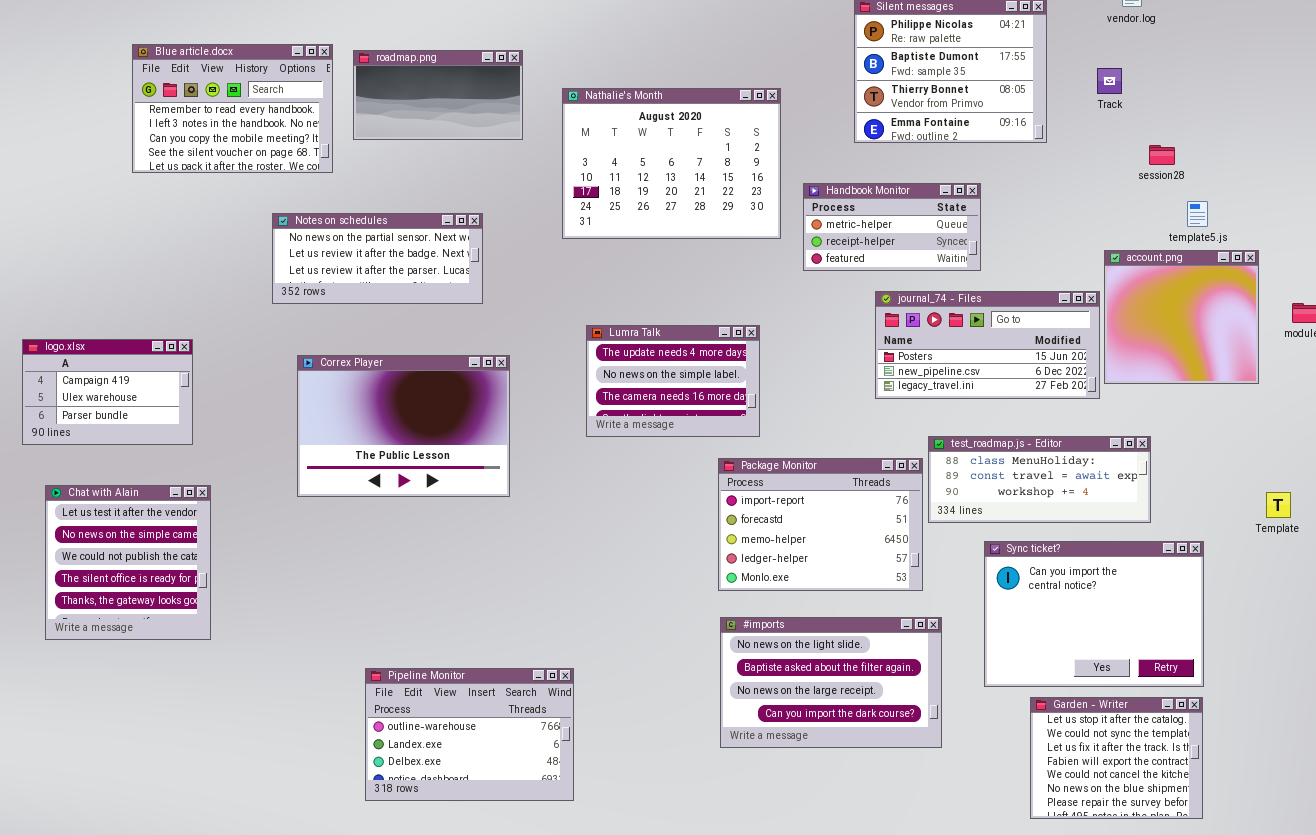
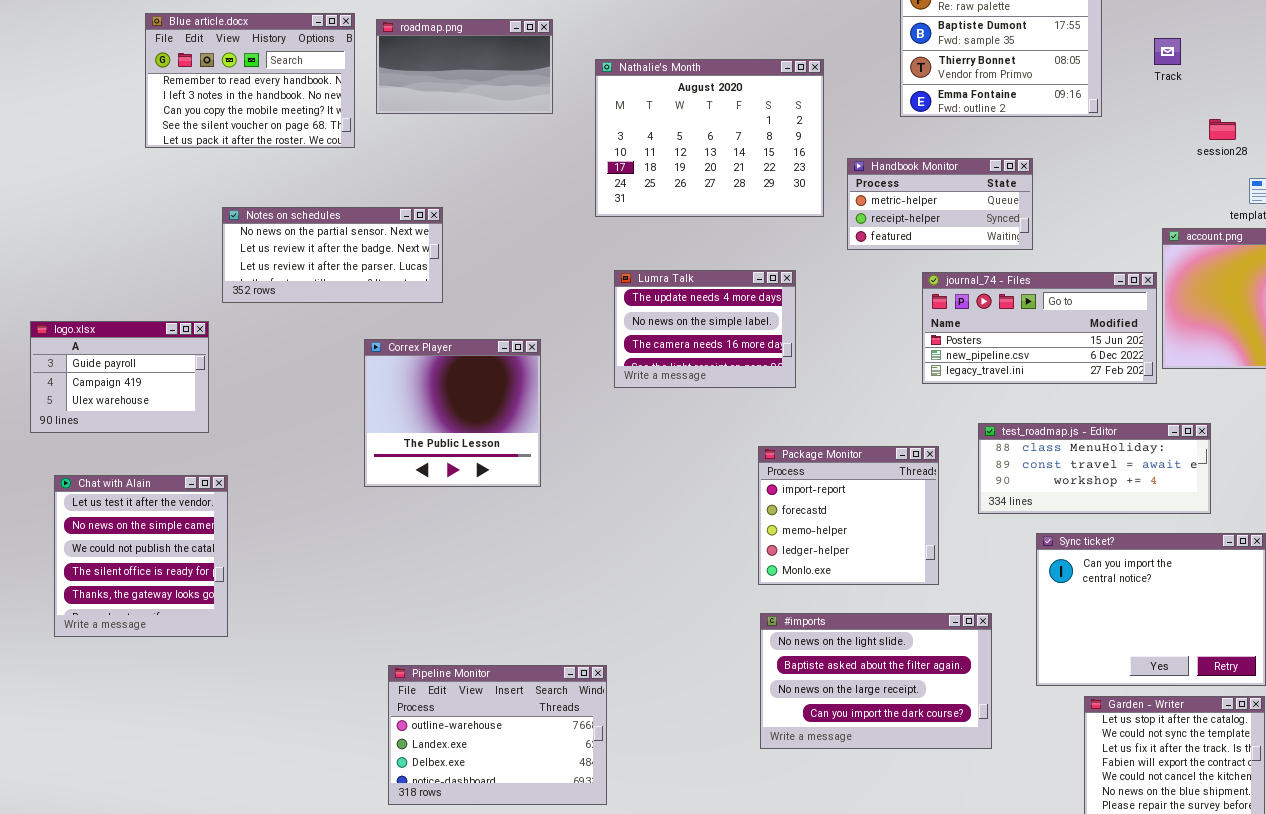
Notes on schedules: [272,213,483,304] -> [222,207,443,303], moved
Lumra Talk: [586,325,760,437] -> [614,270,796,388], moved
logo.xlsx: [22,339,193,445] -> [30,321,209,433], scrolled up 1 row
Correx Player: [297,355,510,497] -> [364,339,541,487], resized
Package Monitor: [718,458,923,591] -> [758,446,939,585], resized

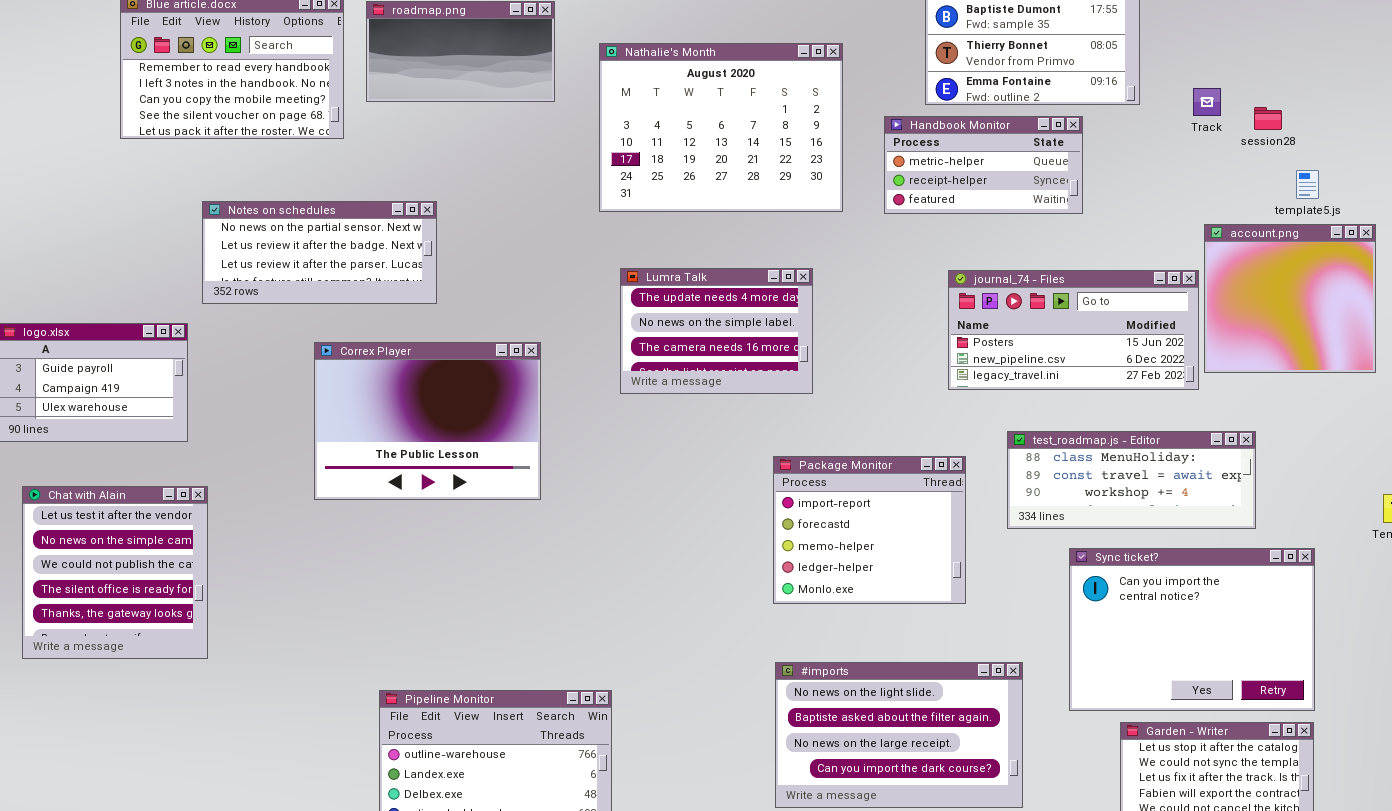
Track: [1154,38,1181,65] -> [1193,88,1221,116], moved
Handbook Monitor: [847,158,1033,250] -> [884,116,1083,214], moved
Correx Player: [364,339,541,487] -> [314,342,541,500], resized
#imports: [760,613,992,749] -> [775,662,1023,808], moved

